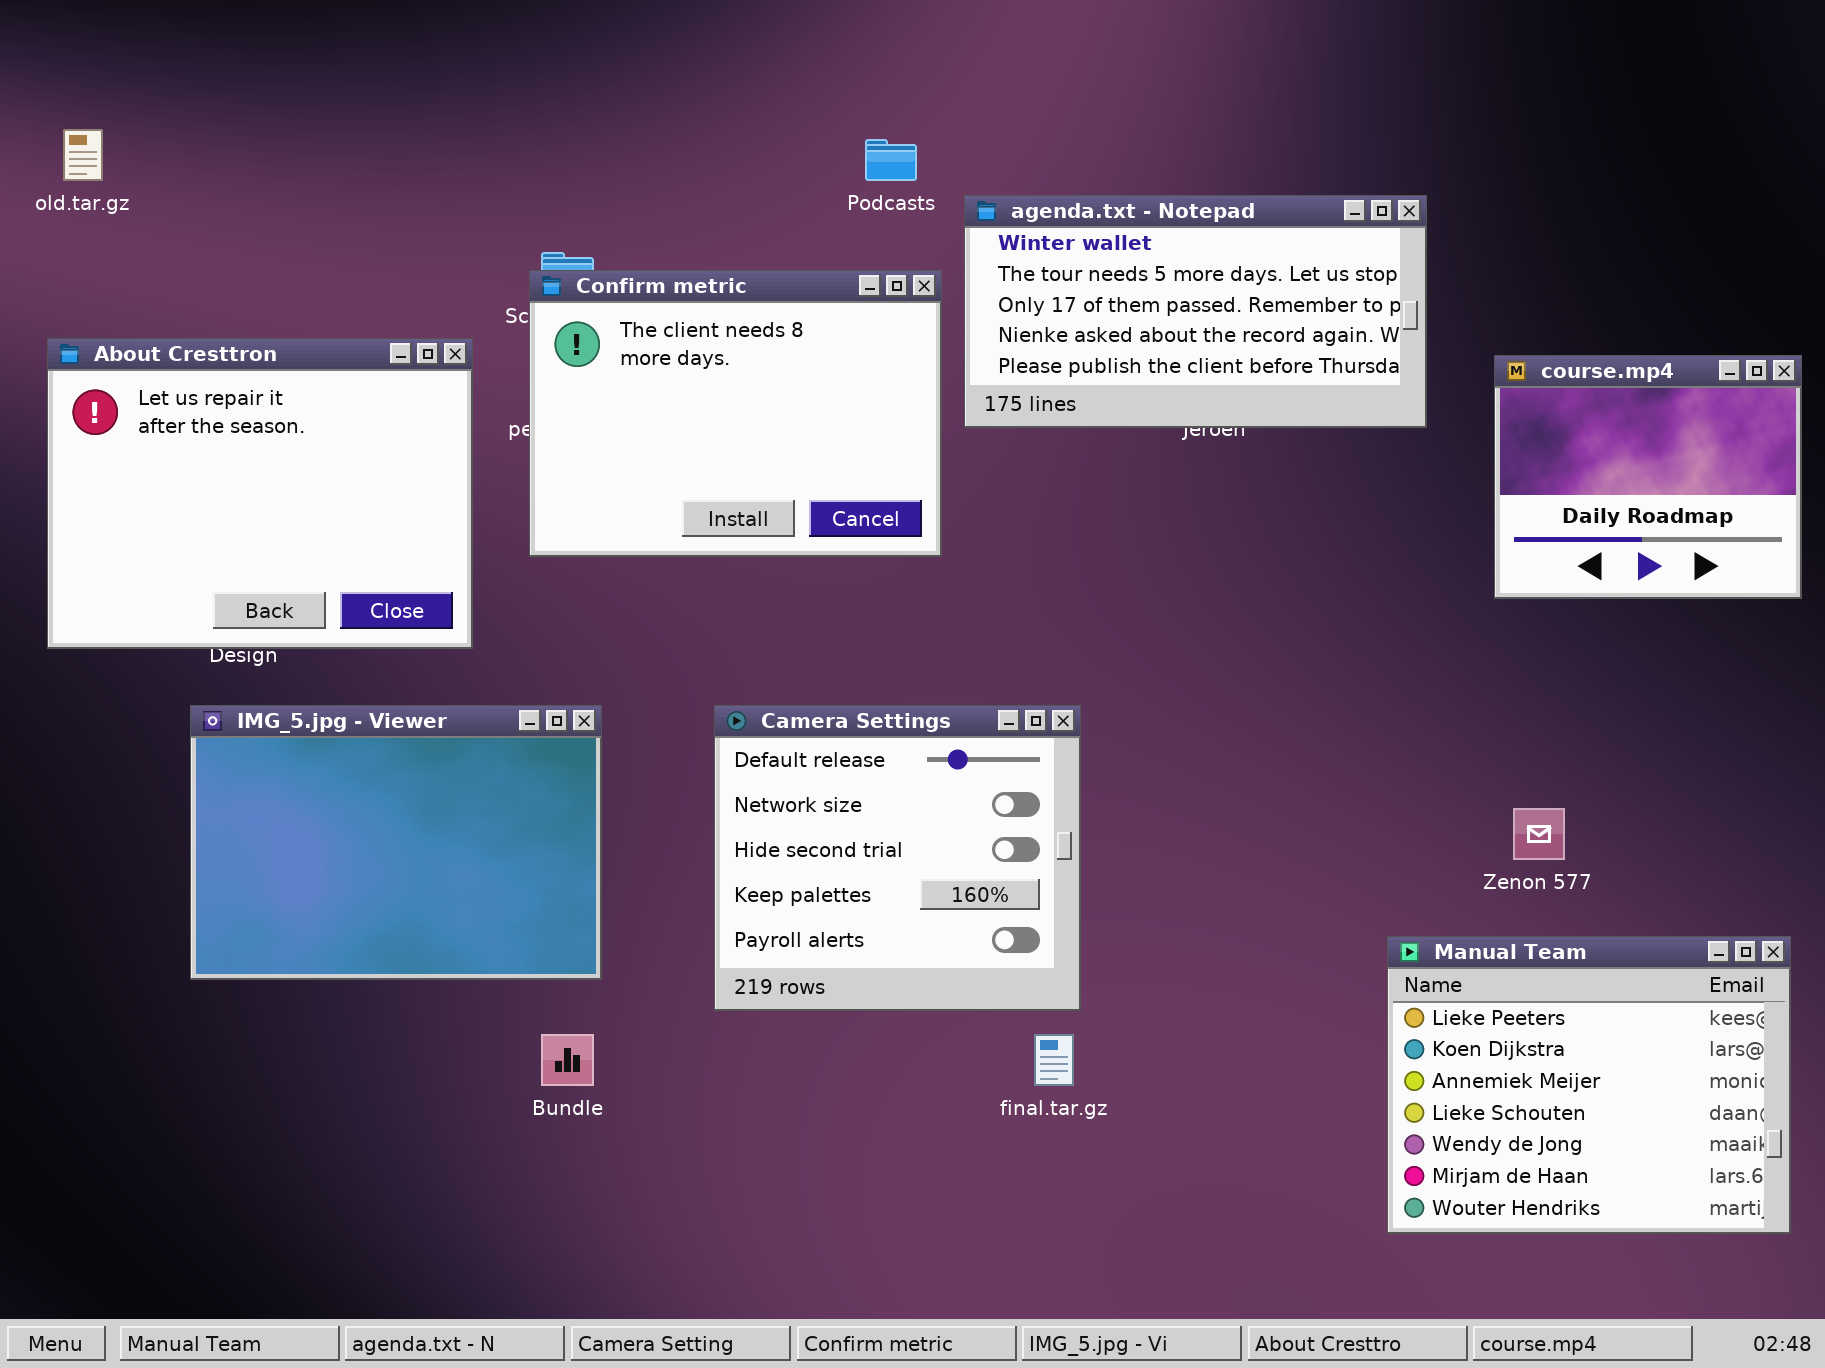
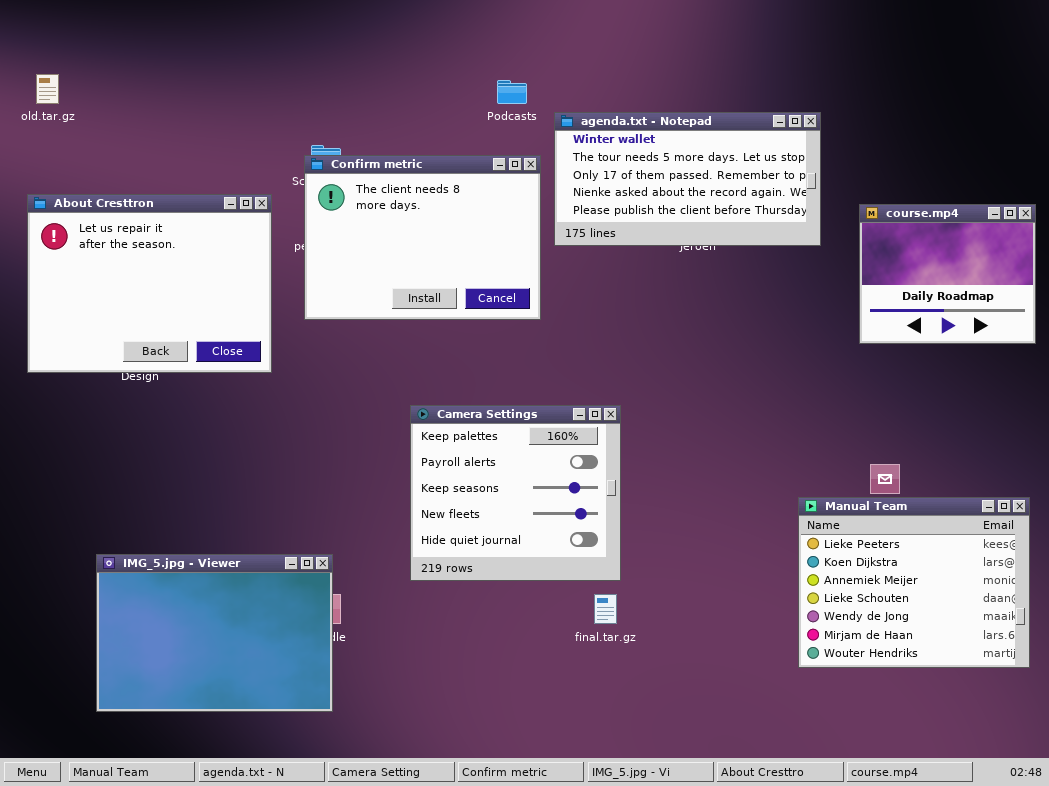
IMG_5.jpg - Viewer: [190,705,602,980] -> [96,554,333,712], moved
Camera Settings: [714,705,1081,1011] -> [410,405,621,581], scrolled down 3 rows
Manual Team: [1387,936,1791,1234] -> [798,497,1030,668], moved

